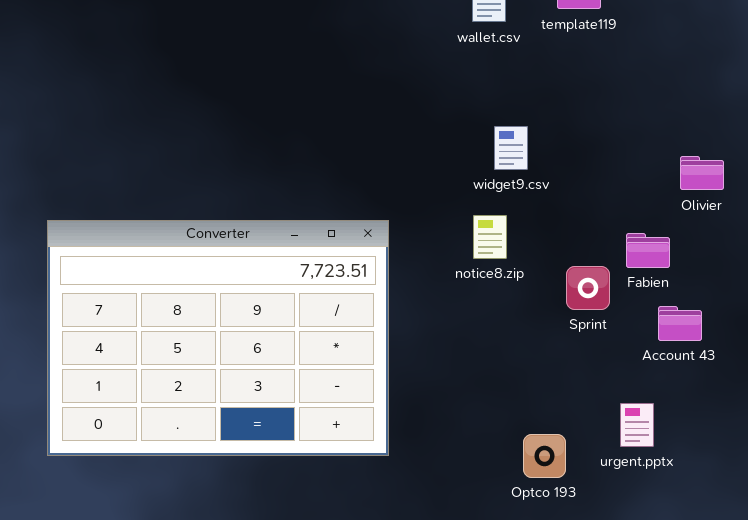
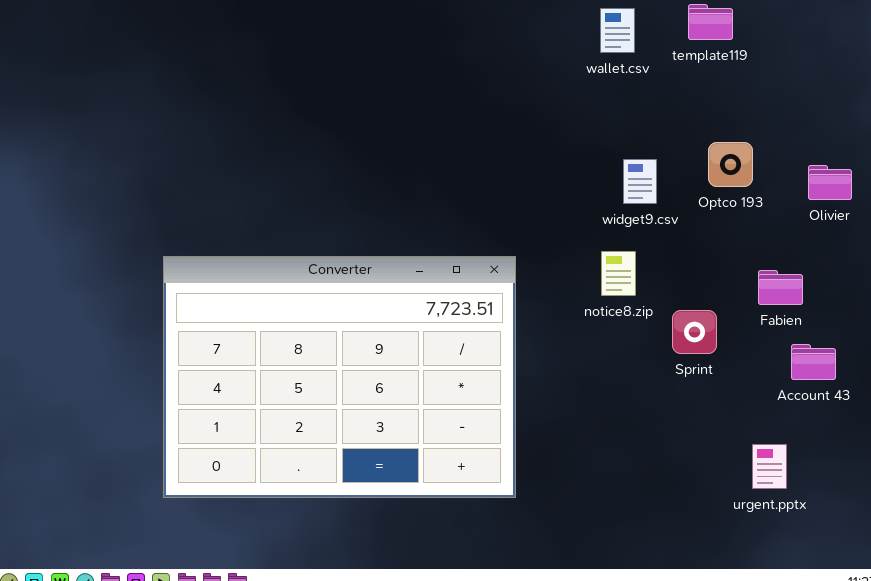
Olivier: [680,156,724,190] -> [808,165,852,200], moved
Sprint: [566,266,610,310] -> [672,310,717,354], moved
Optco 193: [523,434,566,478] -> [708,142,753,187], moved

